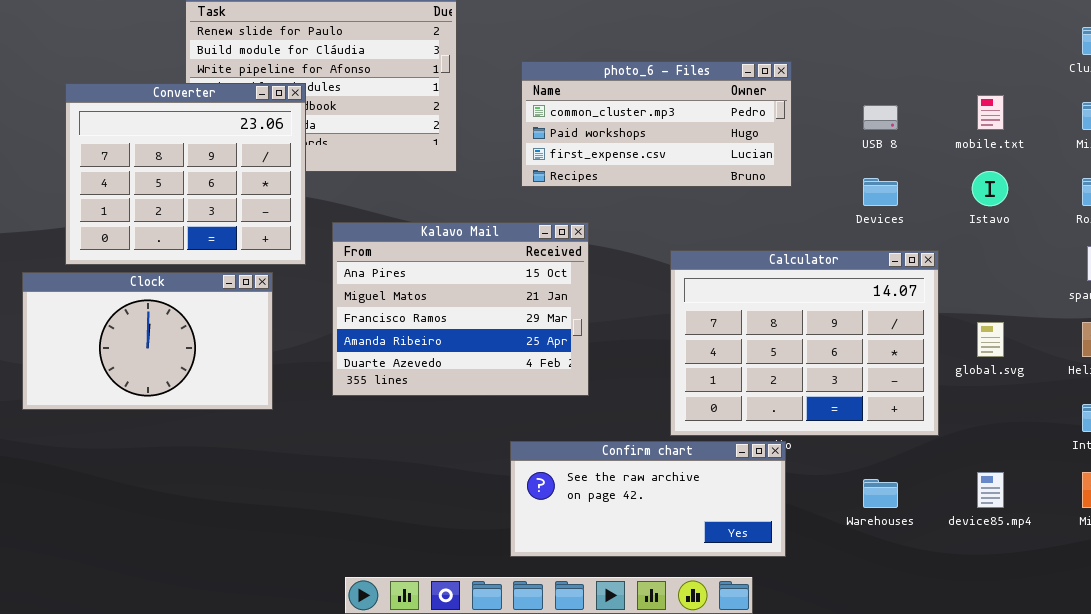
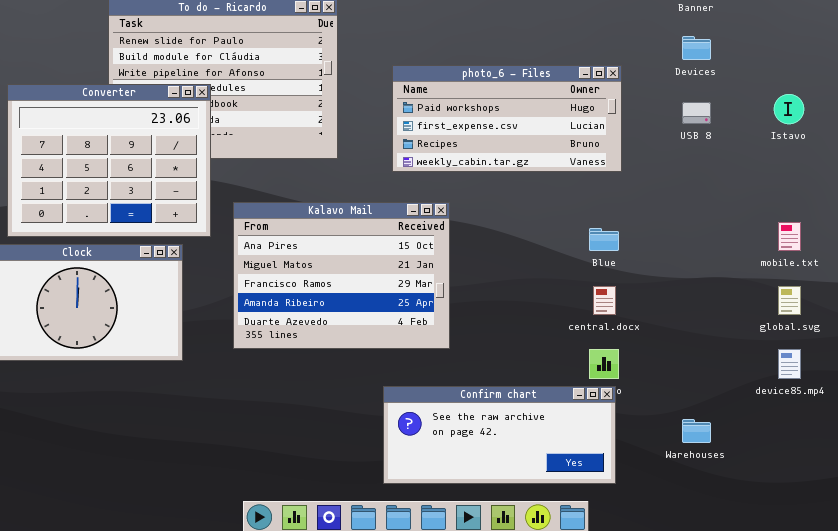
photo_6 - Files: [521,61,792,187] -> [392,65,622,172], scrolled down 1 row
mobile.txt: [977,95,1004,130] -> [778,222,801,251], moved
Istavo: [972,171,1008,206] -> [774,94,804,124], moved
Devices: [863,178,898,206] -> [682,36,711,60], moved
Calculator: [670,250,939,436] -> none, closed
device85.mp4: [977,472,1004,508] -> [778,349,801,379], moved

